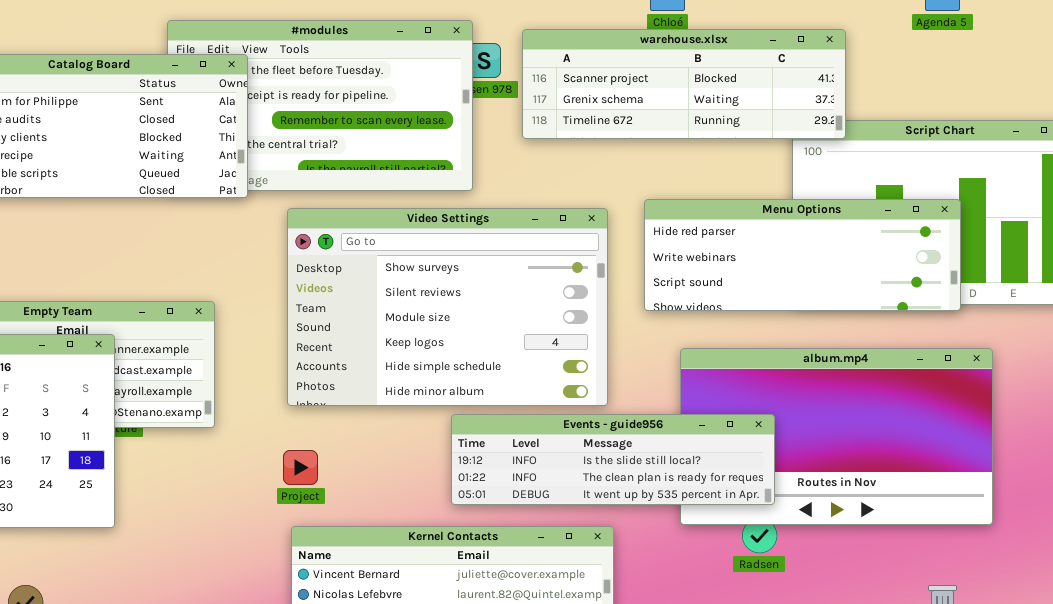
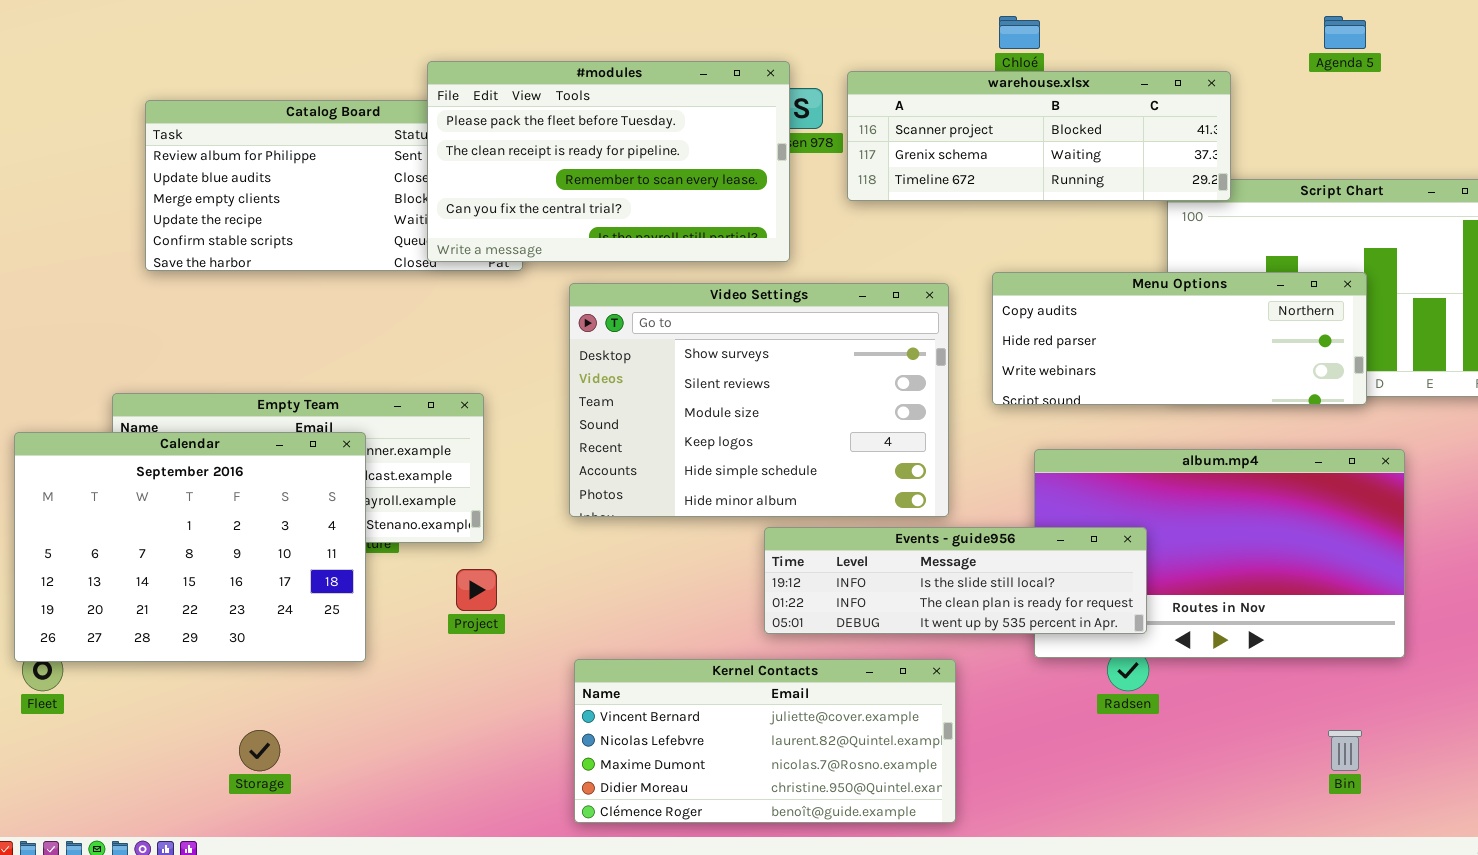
#modules: [167,20,473,191] -> [427,61,790,262], raised
Menu Options: [644,199,961,311] -> [992,272,1367,405], scrolled up 1 row
Project: [283,450,318,485] -> [456,569,497,611], moved

